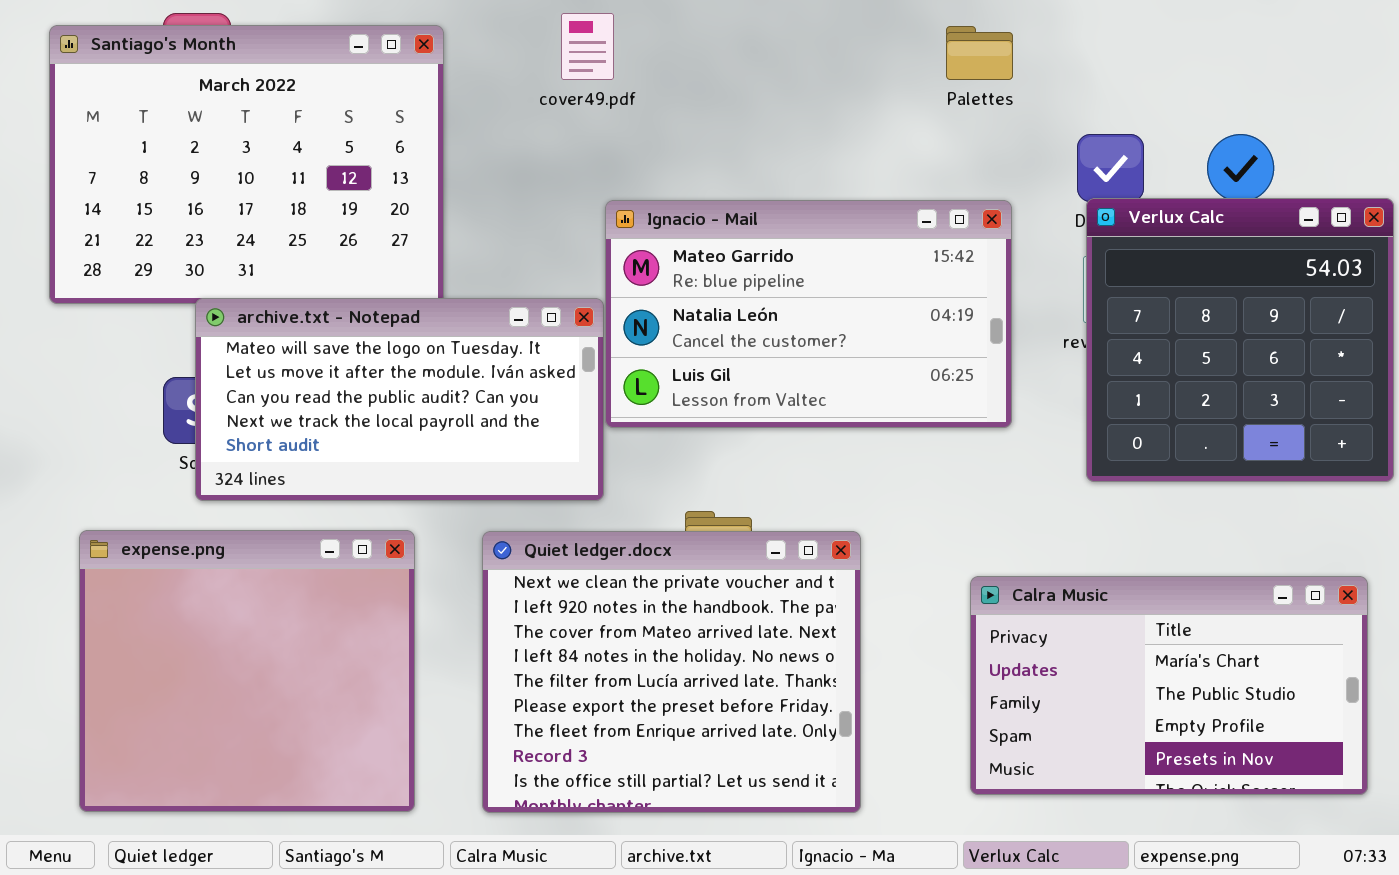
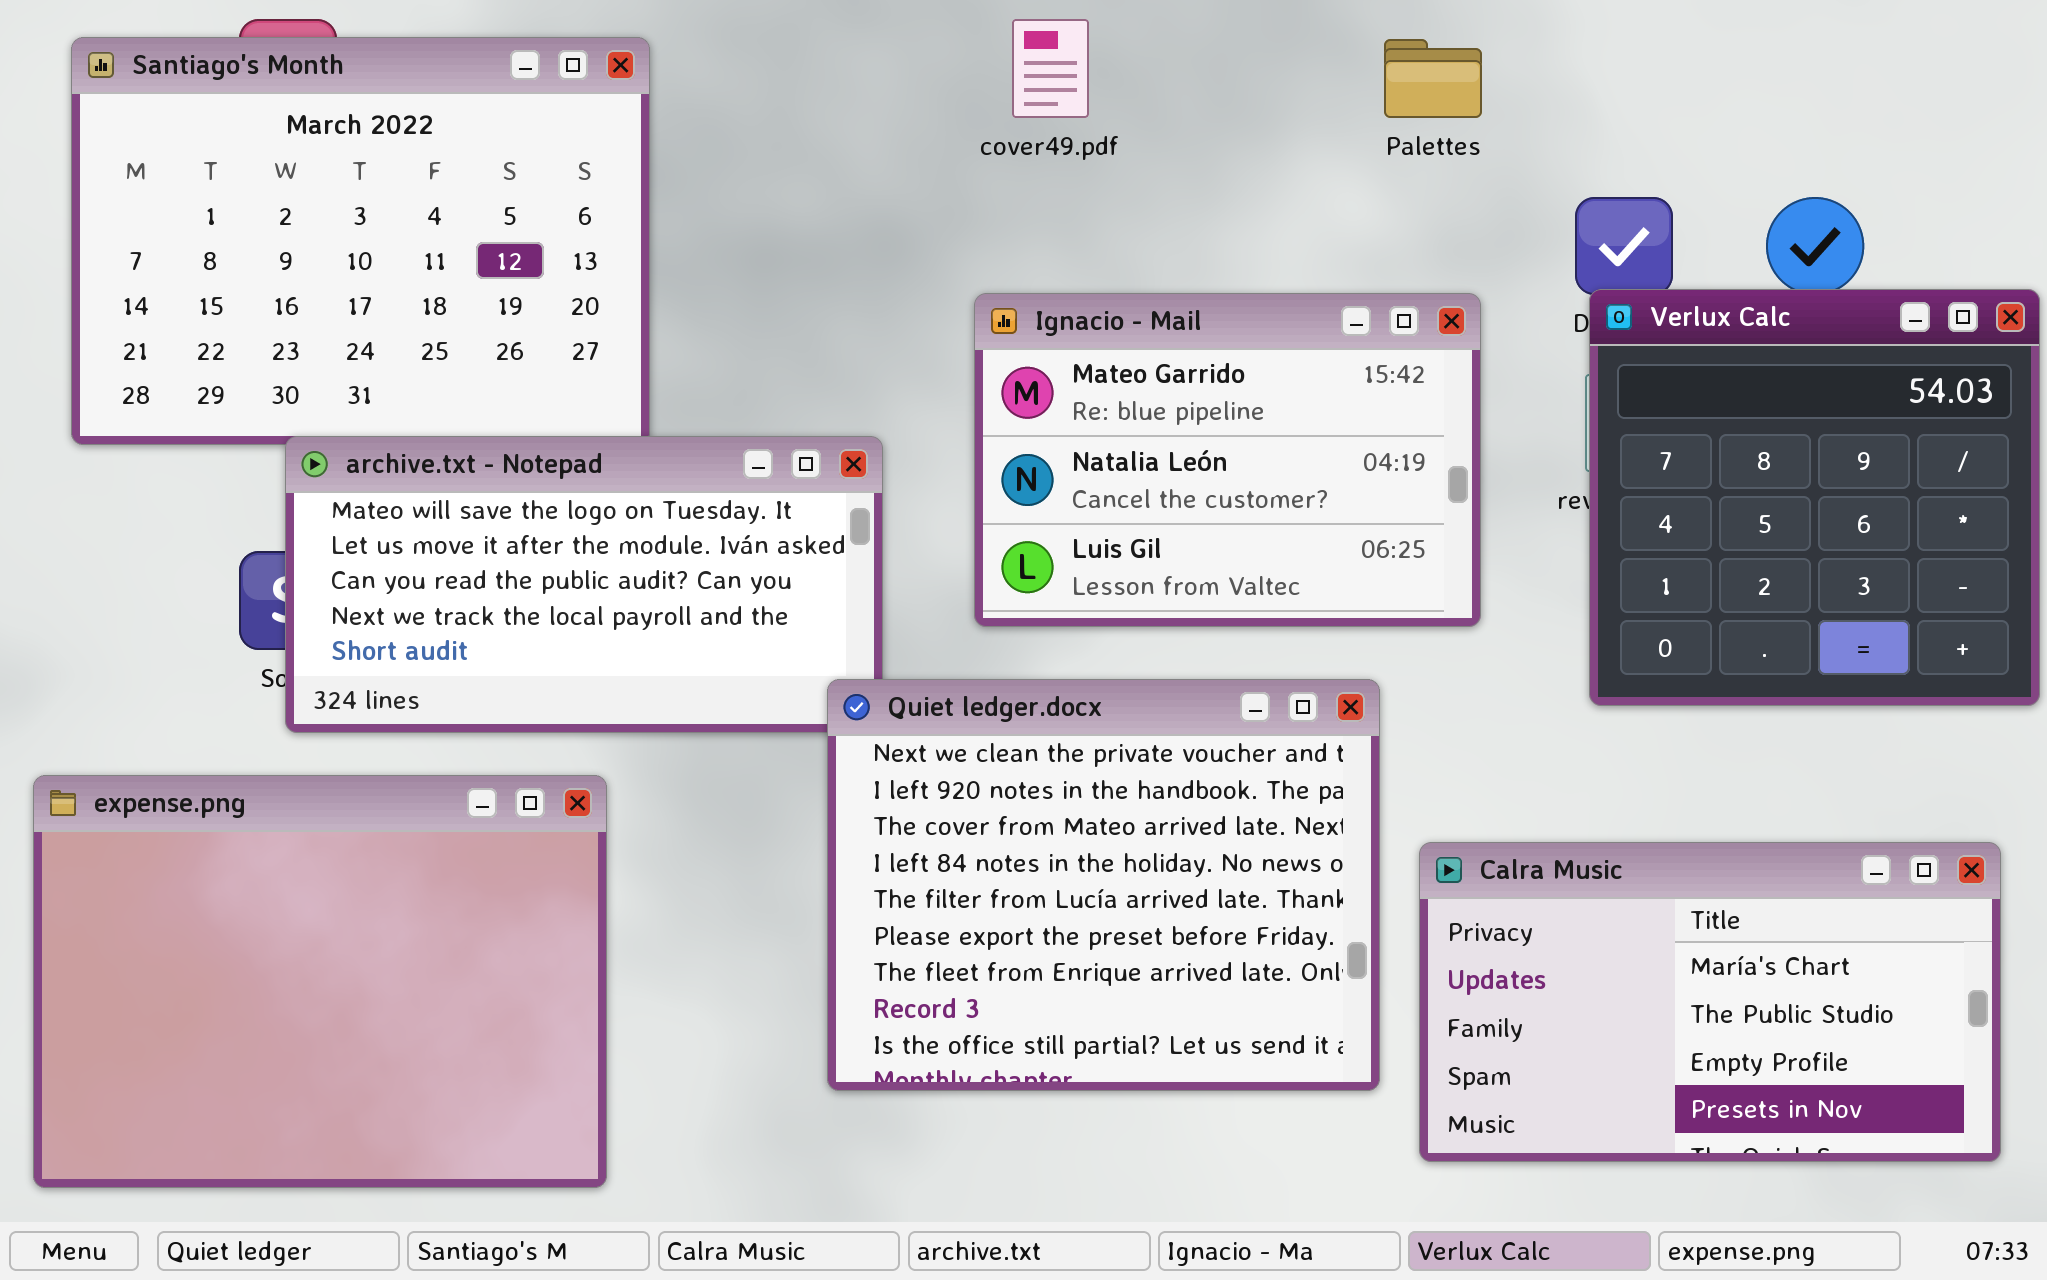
cover49.pdf: [561,13,614,80] -> [1012,19,1089,118], moved
Ignacio - Mail: [605,200,1012,428] -> [974,293,1481,627], resized
expense.png: [79,530,415,812] -> [33,775,607,1188], resized
Quiet ledger.docx: [482,531,861,813] -> [827,679,1380,1091], moved

